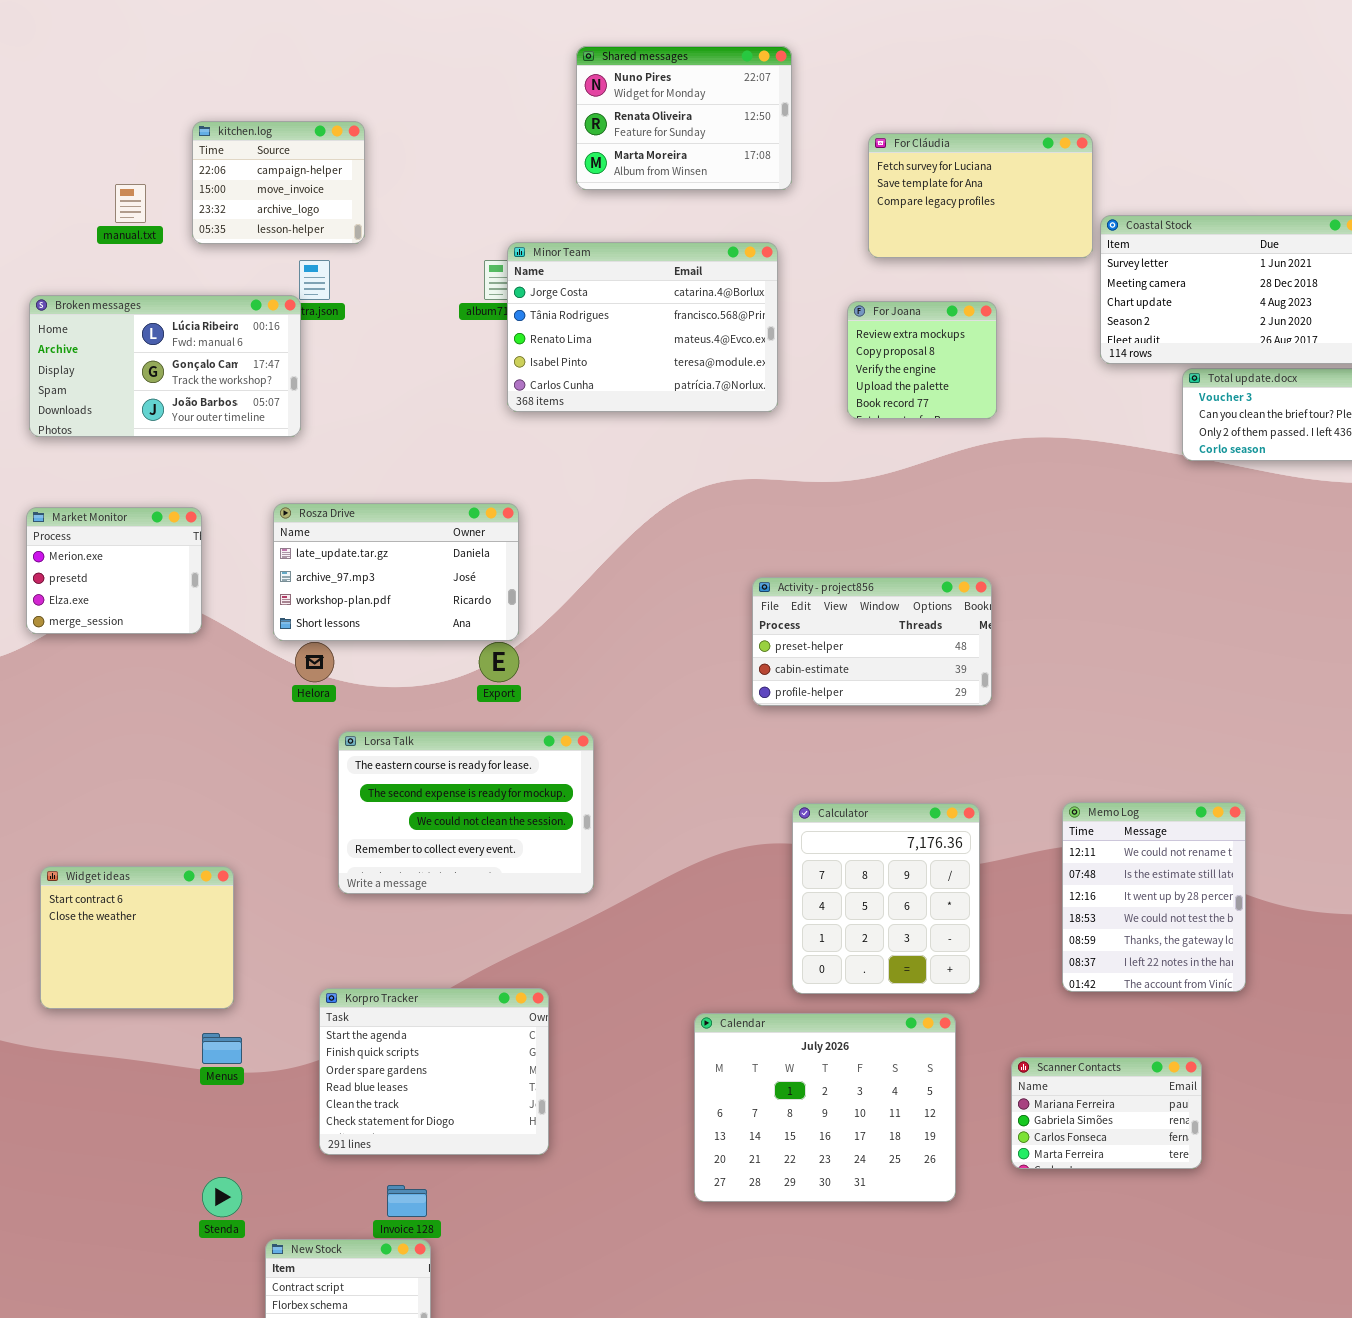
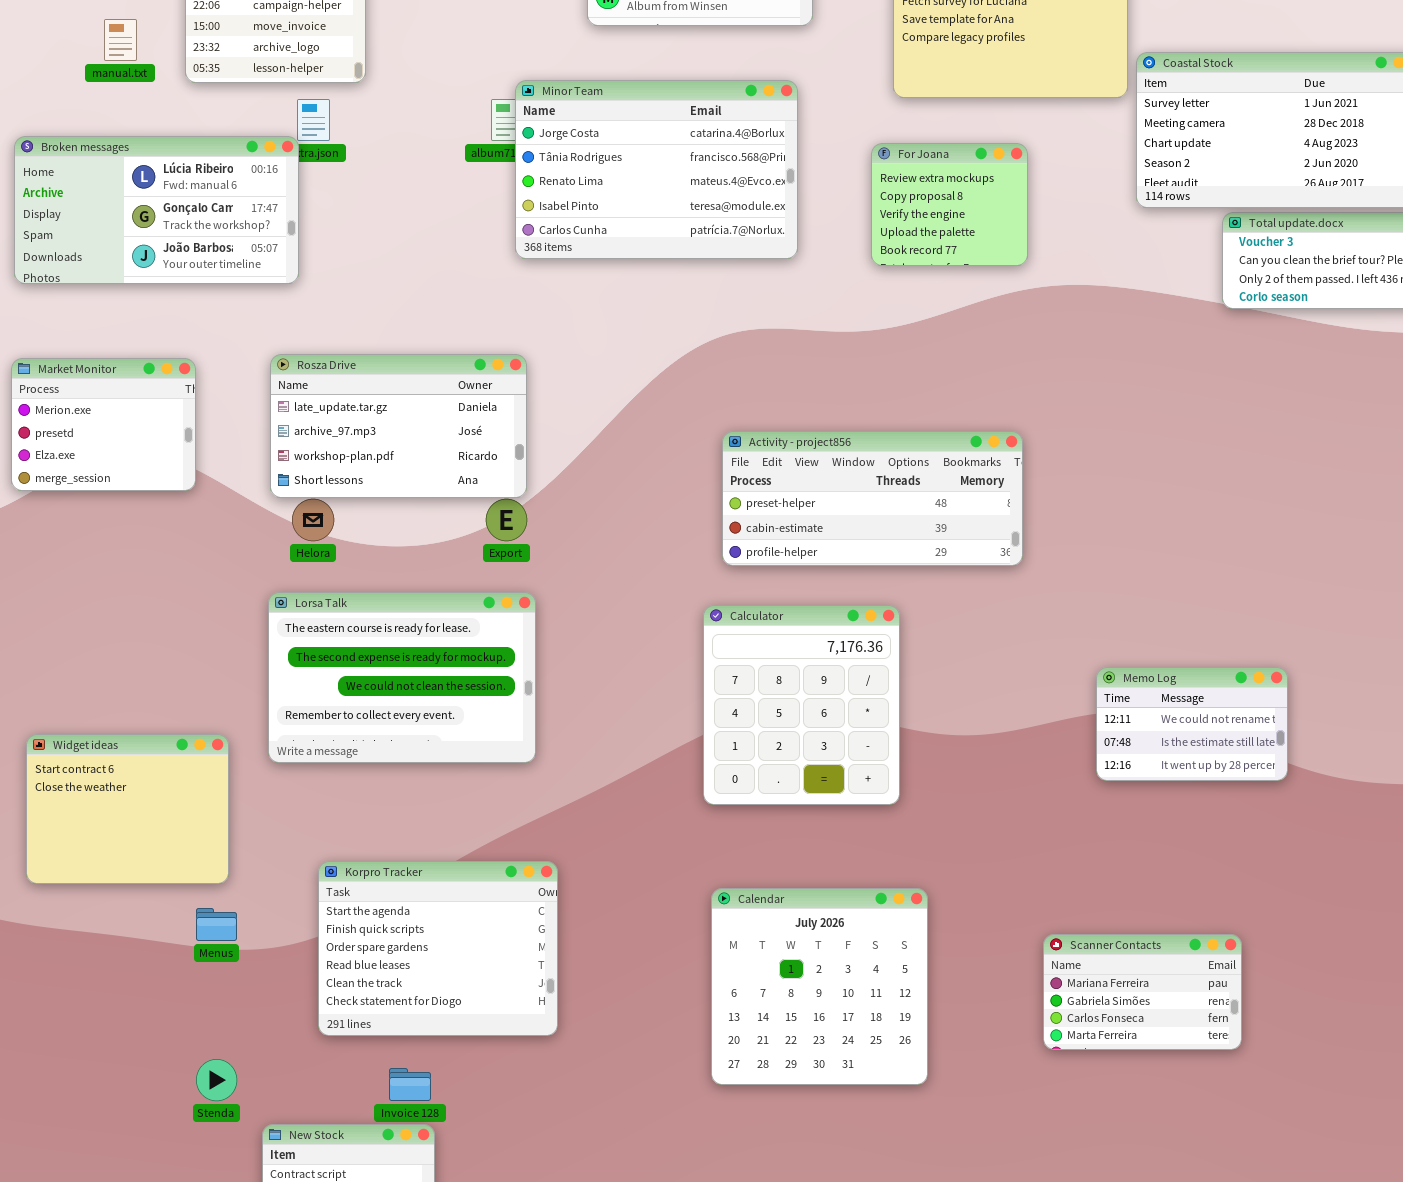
Activity - project856: [752,577,992,706] -> [722,431,1023,566], resized
Lorsa Talk: [338,731,594,894] -> [268,592,536,763], moved
Memo Log: [1062,802,1246,992] -> [1096,667,1288,781], resized
Calculator: [792,803,980,994] -> [703,605,900,805], moved
Calendar: [694,1013,956,1202] -> [711,888,928,1085], resized

